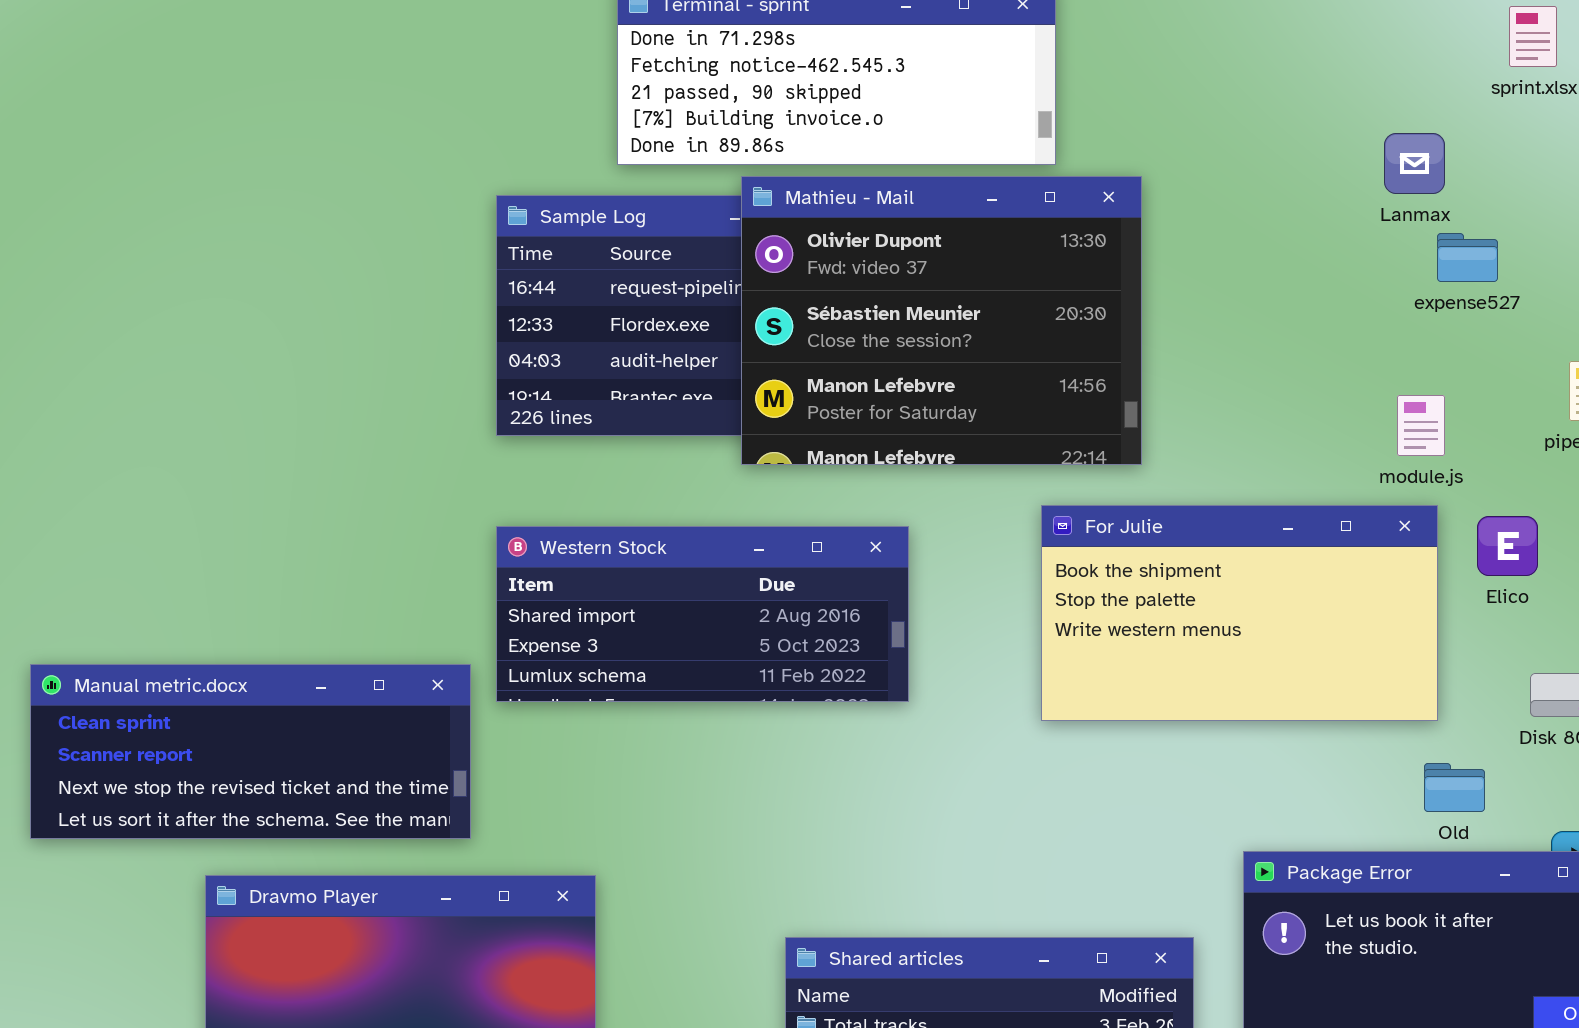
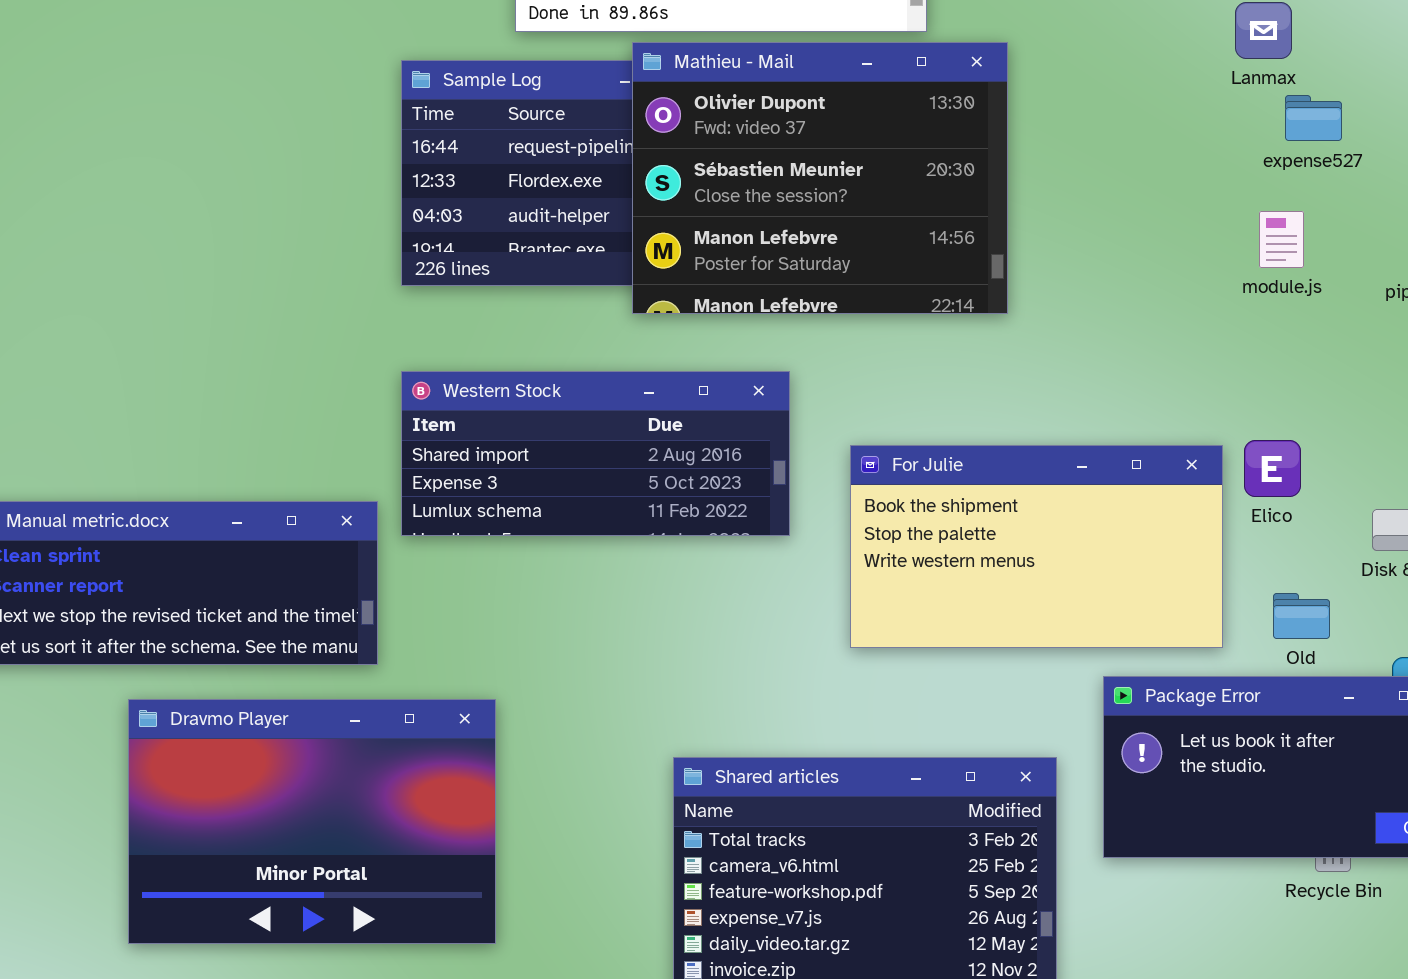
module.js: [1397,395,1445,456] -> [1259,211,1304,268], moved
For Julie: [1041,505,1438,721] -> [850,445,1223,648], moved
Elico: [1477,516,1538,576] -> [1244,440,1301,497], moved

